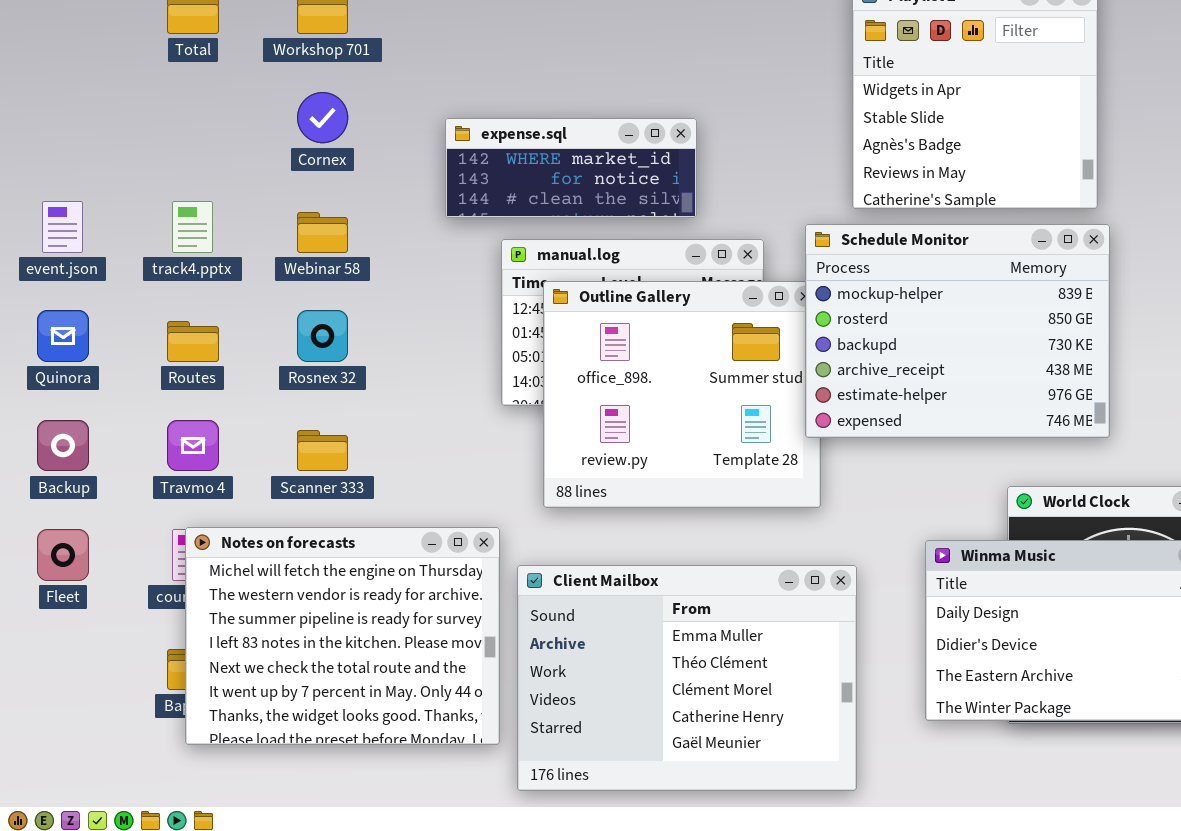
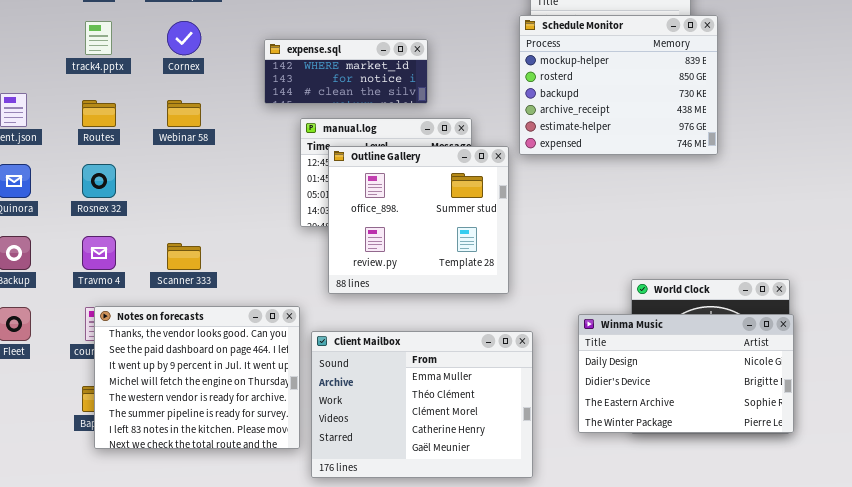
track4.pptx: [172,201,213,253] -> [85,21,112,55], moved
Schedule Monitor: [805,224,1110,438] -> [519,15,718,155], moved
Rosnex 32: [297,310,348,362] -> [82,164,116,198], moved
Routes: [167,321,219,362] -> [82,100,116,127], moved
Notes on forecasts: [185,527,500,745] -> [94,306,300,449], scrolled up 3 rows

